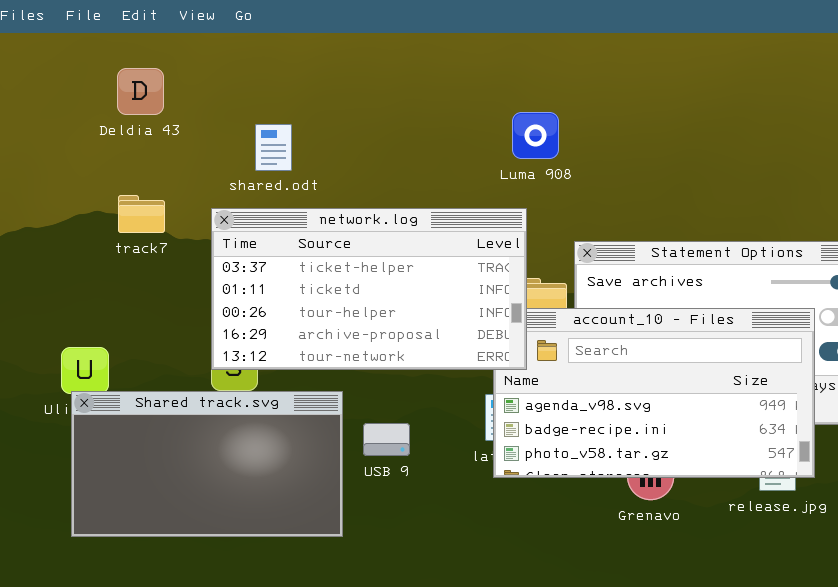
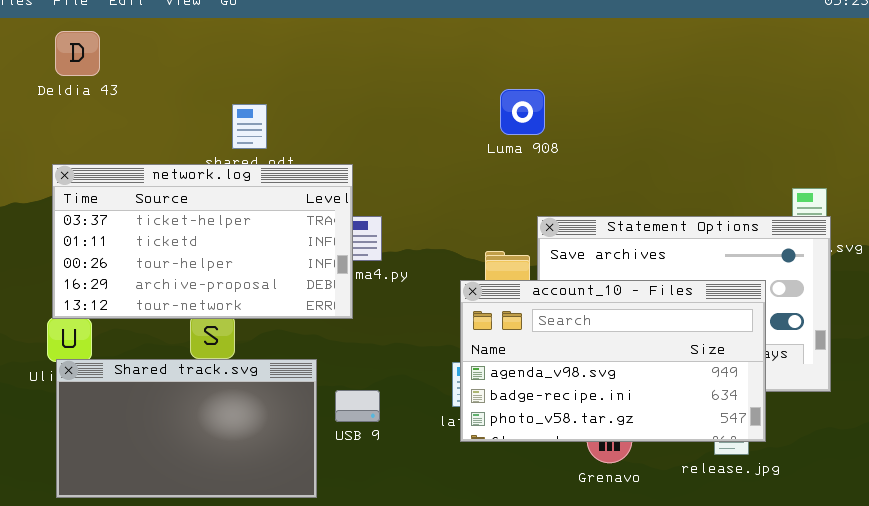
Deldia 43: [117,68,164,115] -> [55,31,100,76], moved
Luma 908: [512,112,559,159] -> [500,89,545,135], moved
network.log: [211,208,527,370] -> [52,164,353,319], moved

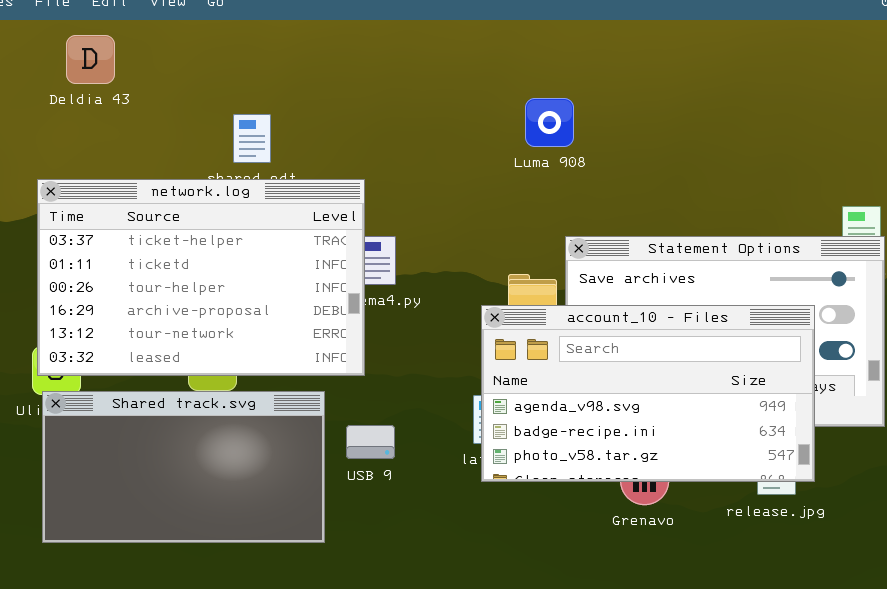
Deldia 43: [55,31,100,76] -> [66,35,115,84], moved
network.log: [52,164,353,319] -> [37,179,365,376], resized

